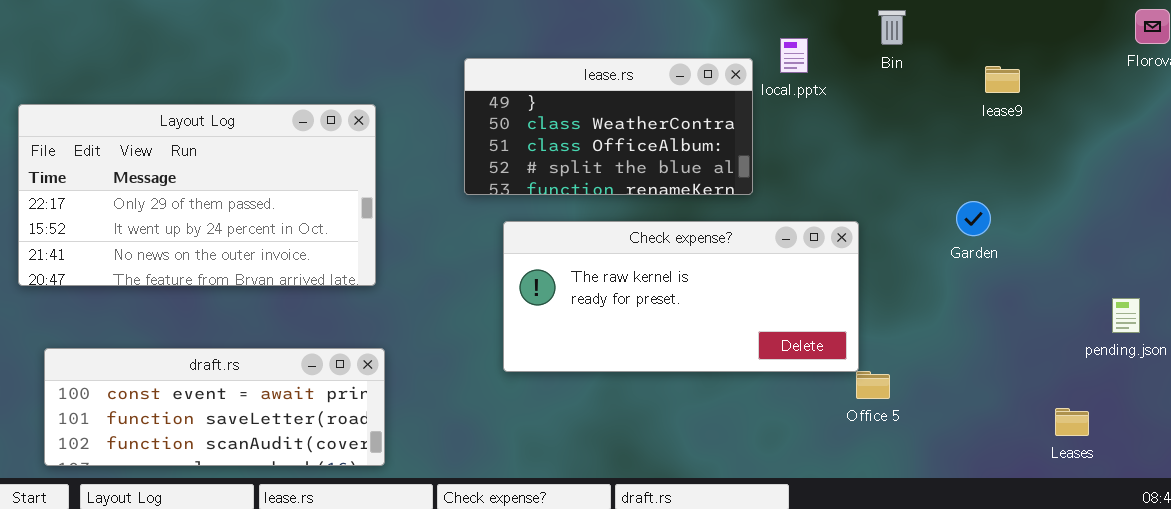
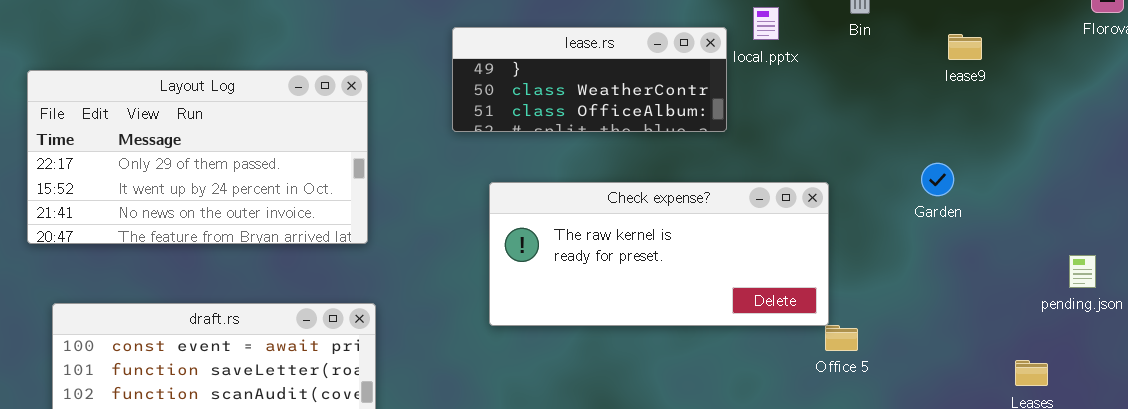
lease.rs: [464,58,753,195] -> [452,27,727,132], resized

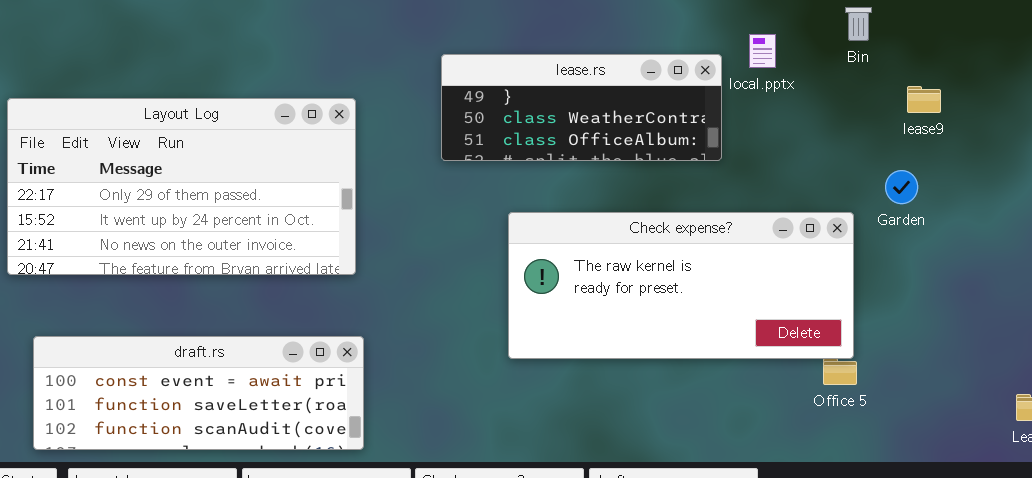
lease9: [948,34,982,60] -> [907,86,941,113], moved
Garden: [921,163,954,196] -> [885,170,918,204], moved
Check expense?: [489,182,829,326] -> [508,212,854,359], moved

